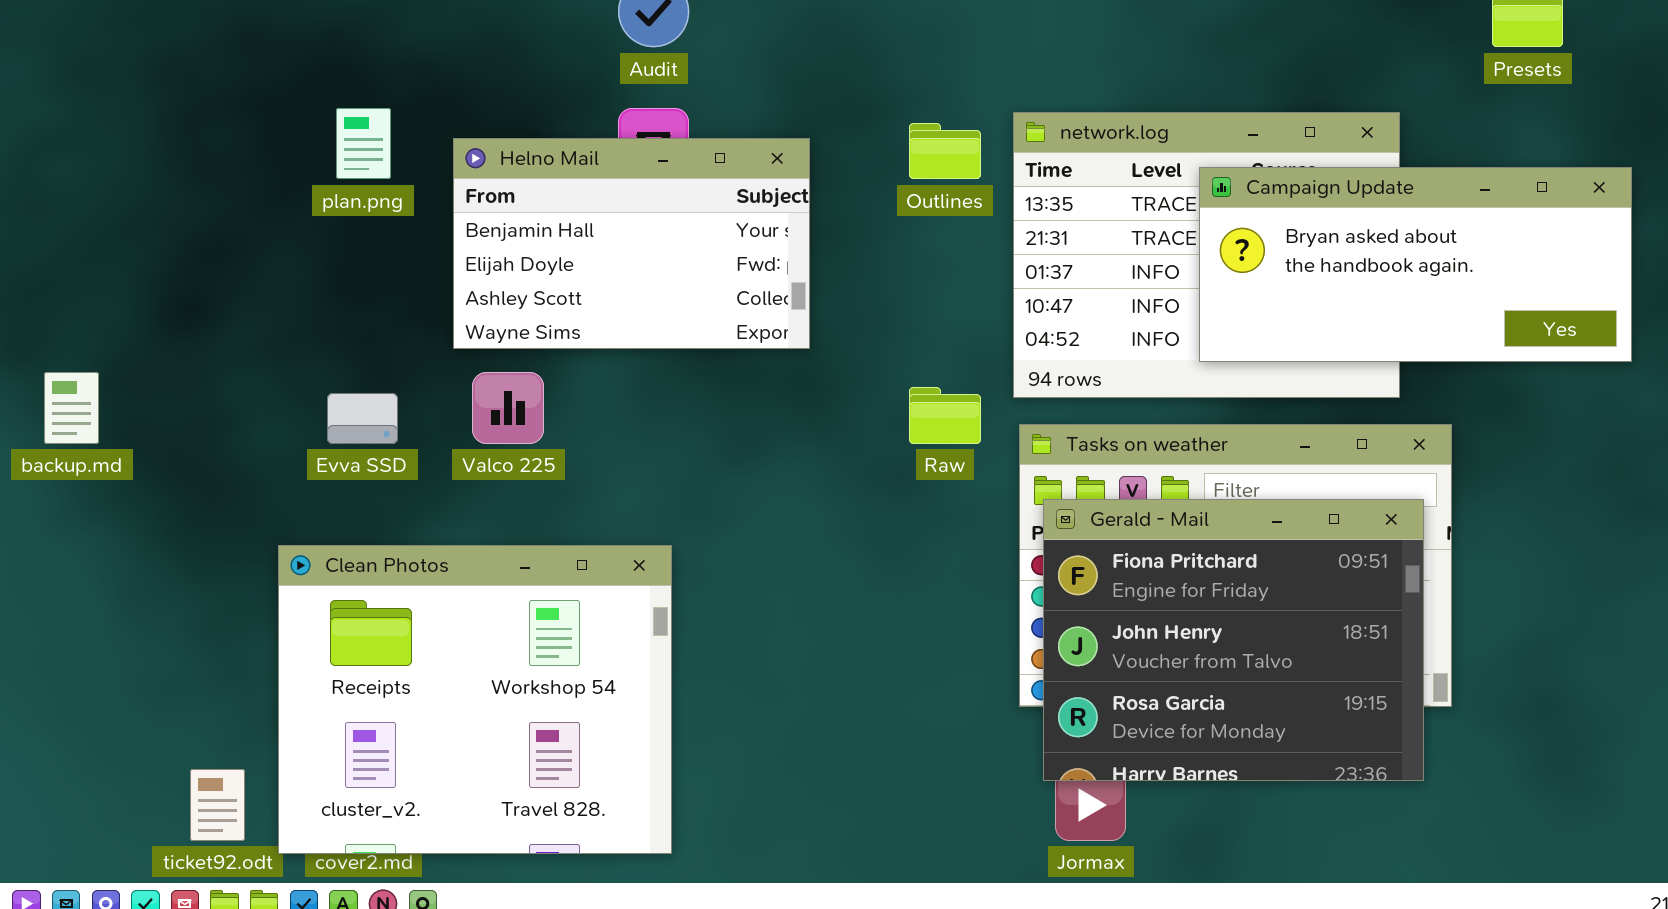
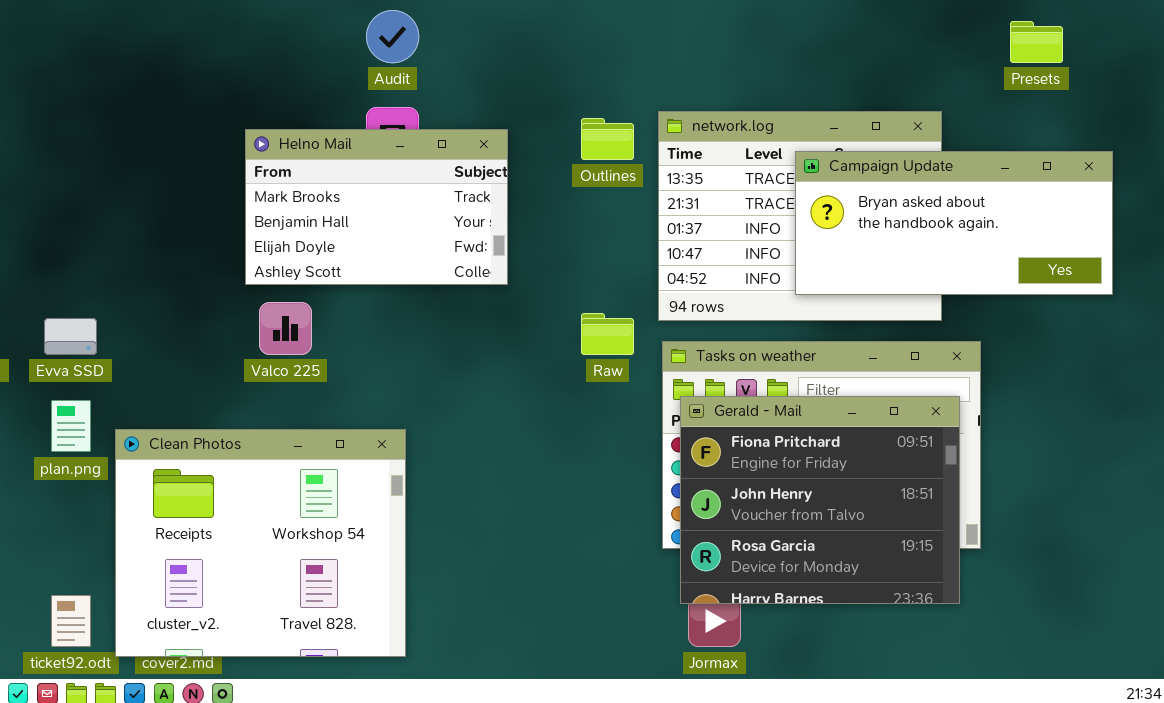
plan.png: [336,108,391,179] -> [51,400,91,452], moved
Helno Mail: [453,138,810,349] -> [245,129,508,285], scrolled up 1 row
Evva SSD: [327,393,398,444] -> [44,318,97,355], moved

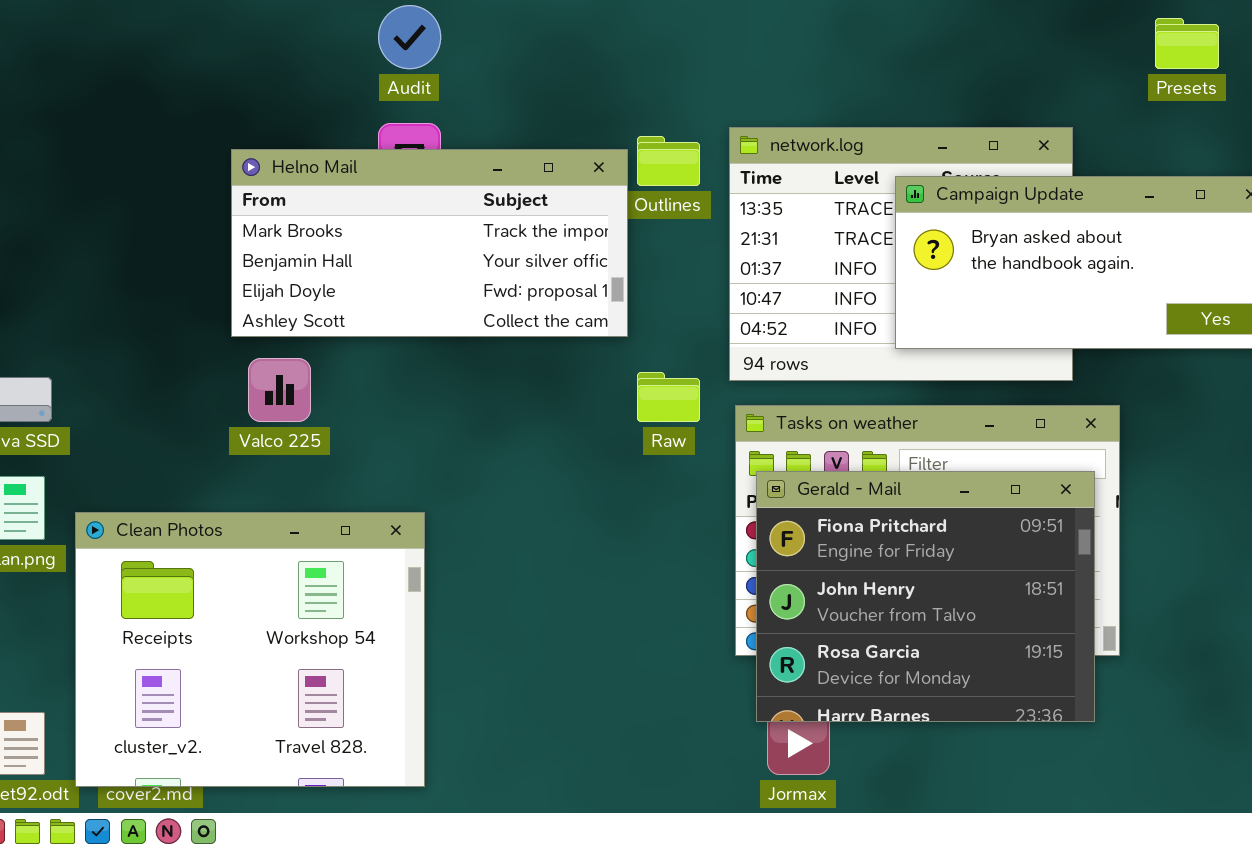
Helno Mail: [245,129,508,285] -> [231,149,628,337], resized

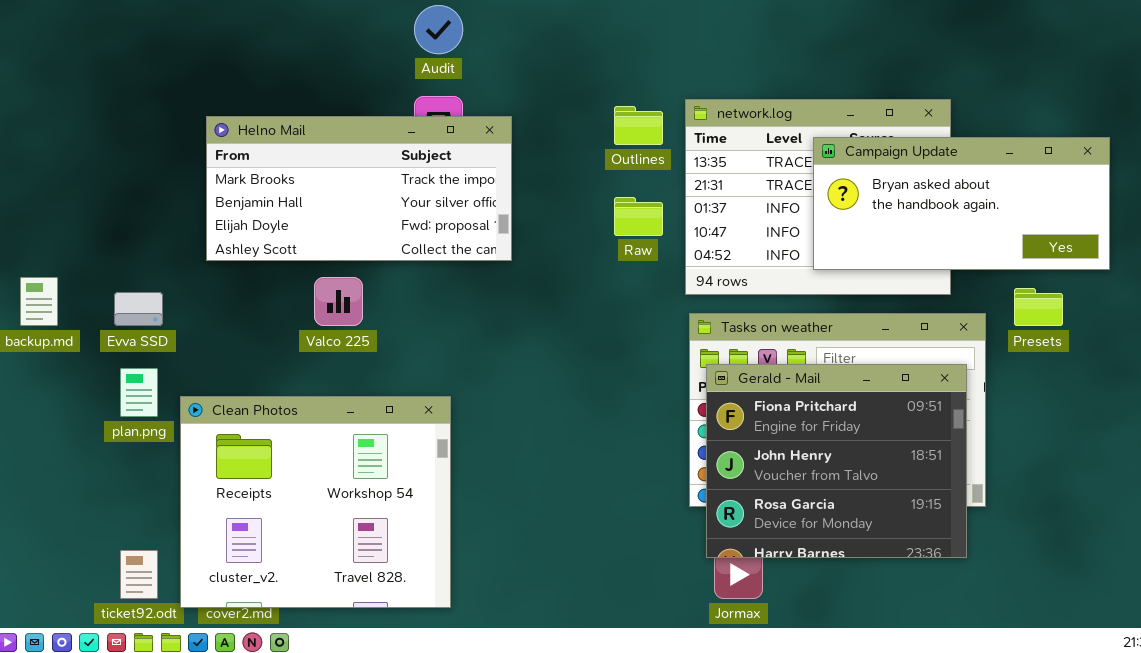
Presets: [1155,18,1219,69] -> [1014,288,1063,326], moved
Helno Mail: [231,149,628,337] -> [206,116,512,261], moved
Raw: [637,372,700,422] -> [614,197,663,236], moved

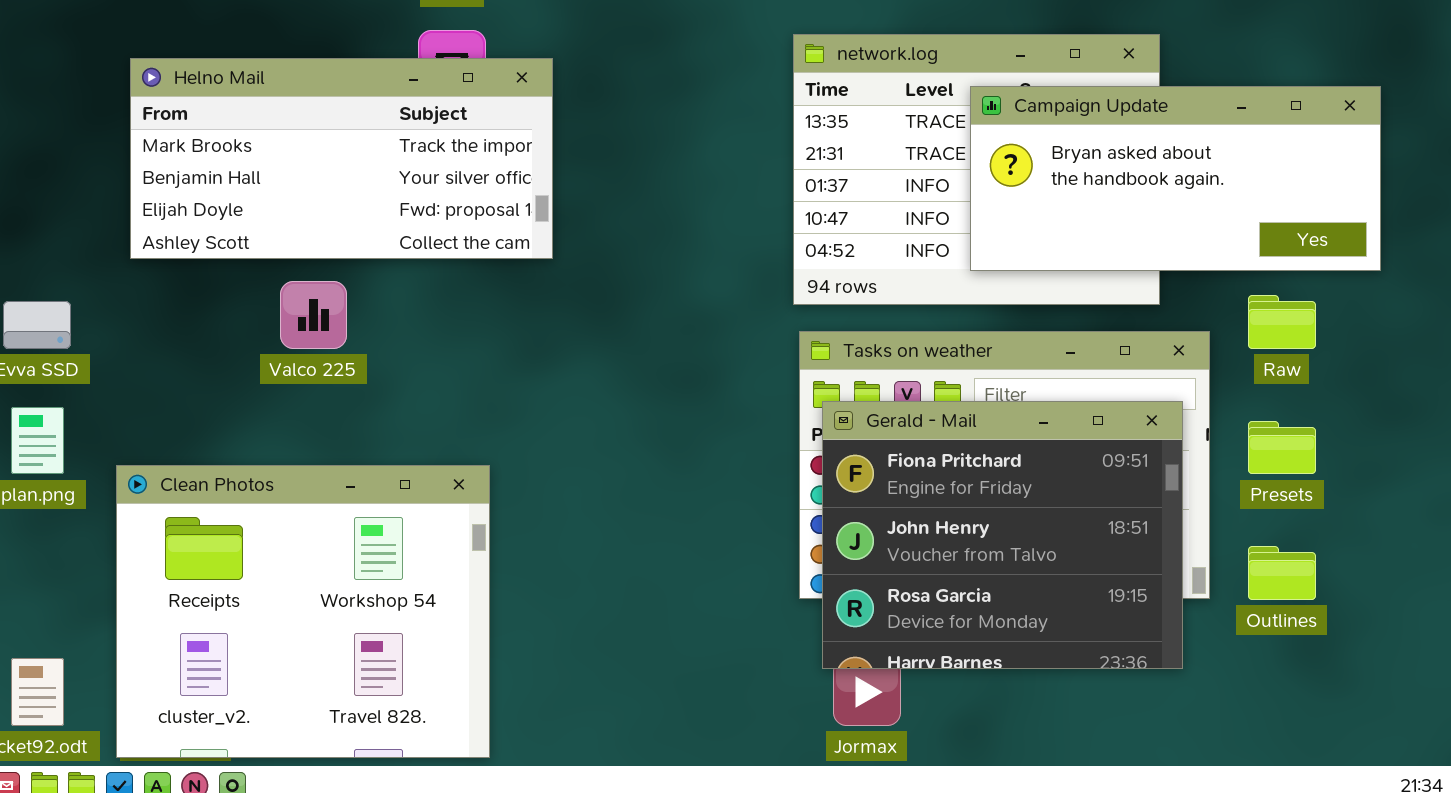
Outlines: [614,106,663,145] -> [1248,546,1316,600], moved
Raw: [614,197,663,236] -> [1248,295,1316,349], moved
Presets: [1014,288,1063,326] -> [1248,421,1316,474], moved
Clean Photos: [180,396,451,608] -> [116,465,490,758], moved

